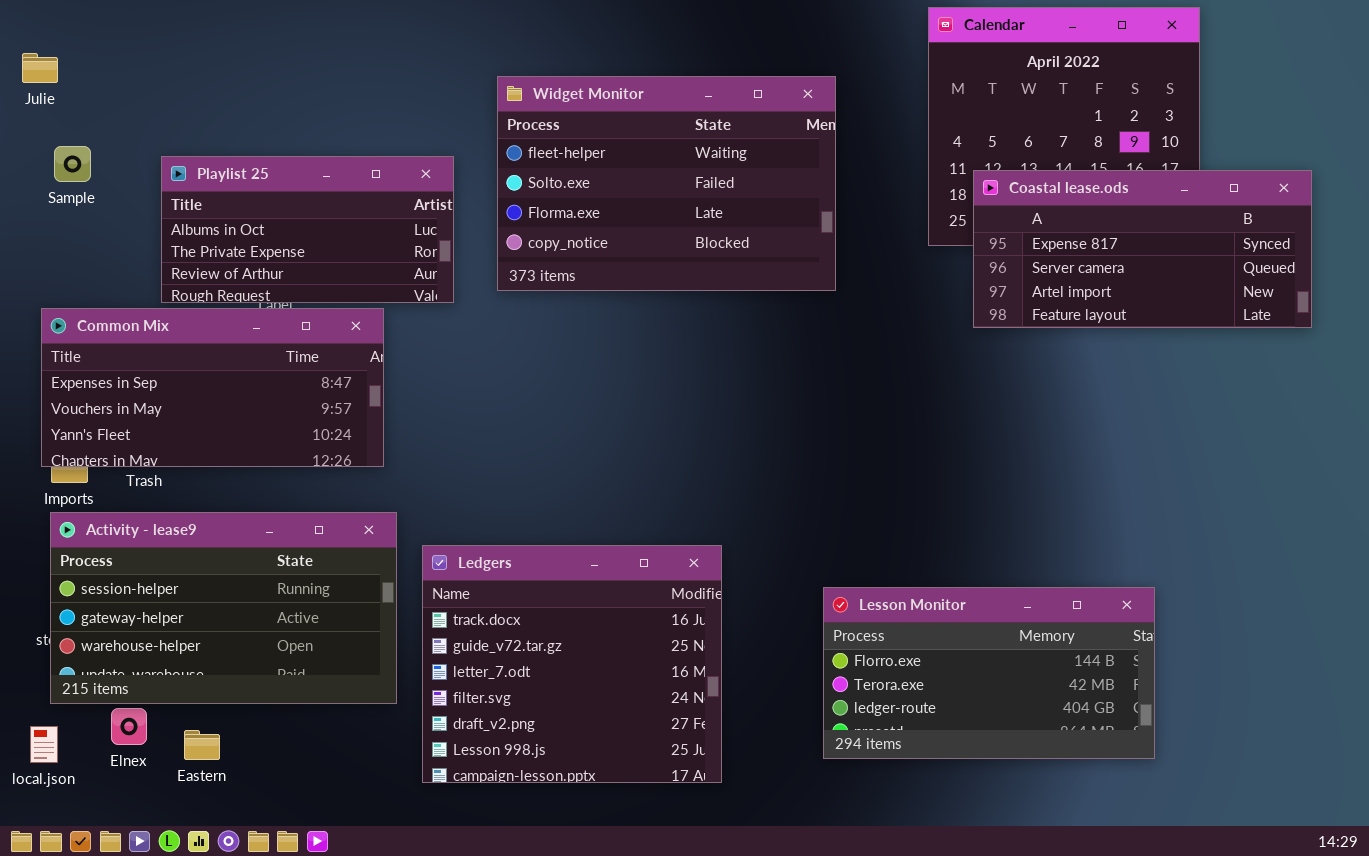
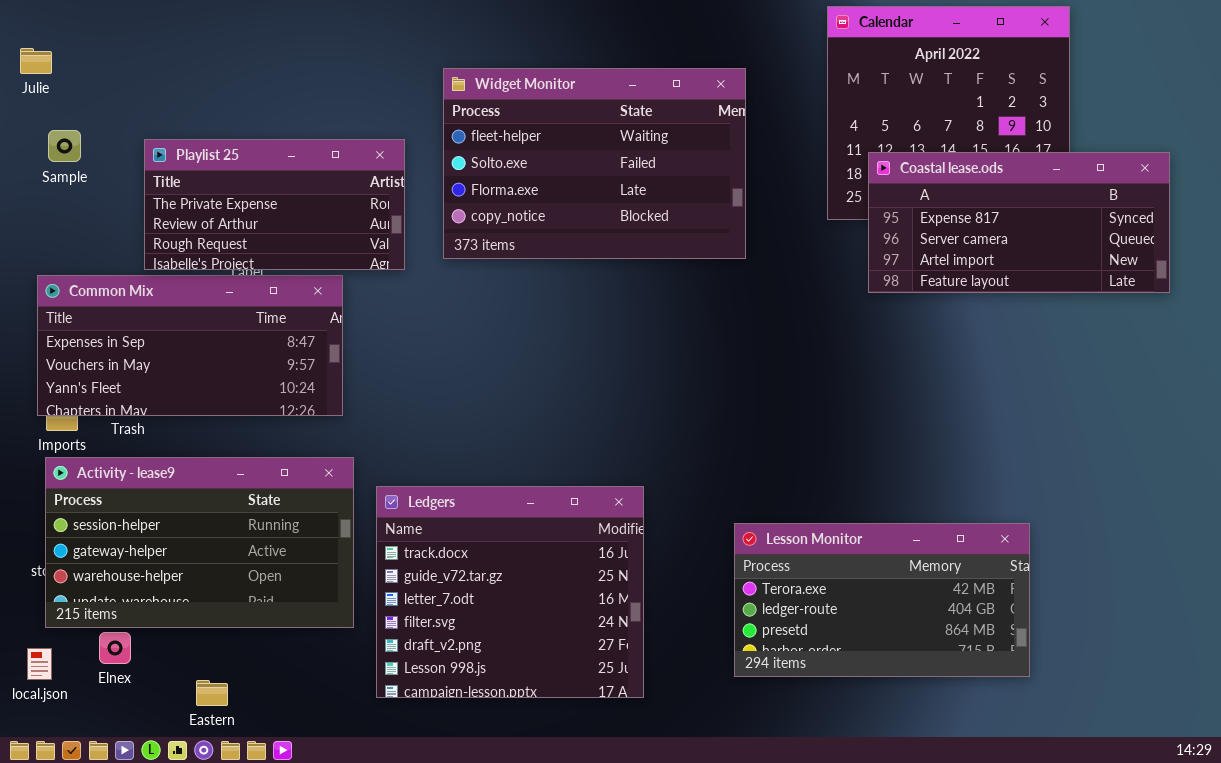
Playlist 25: [161,156,454,303] -> [144,139,405,270], scrolled down 1 row
Lesson Monitor: [823,587,1155,759] -> [734,523,1030,677], scrolled down 1 row
Eastern: [184,730,220,760] -> [196,680,228,706], moved

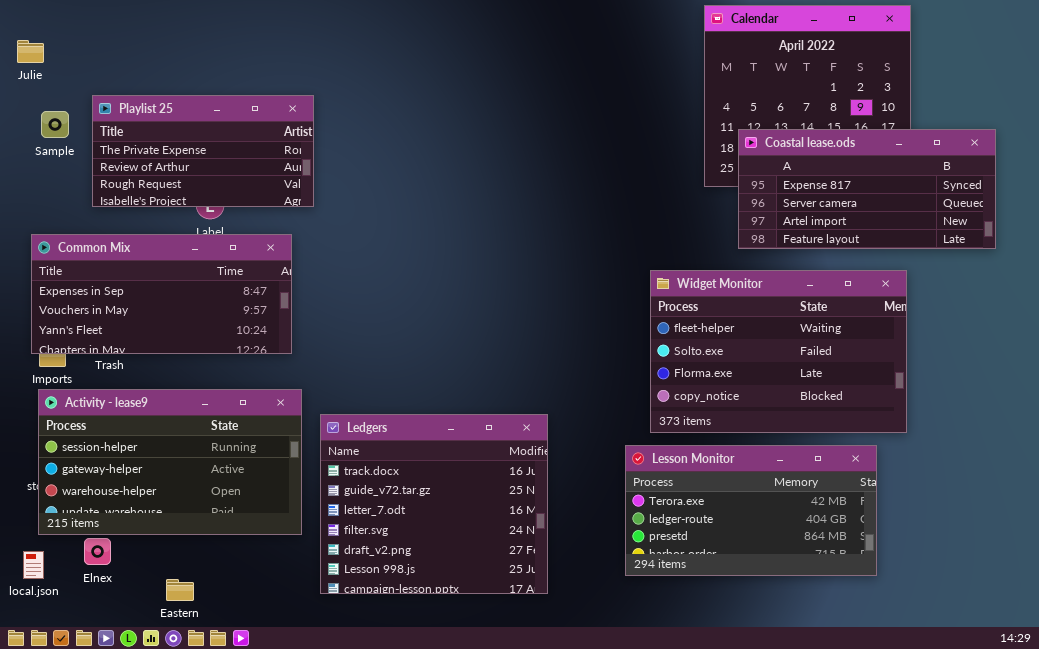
Widget Monitor: [443,68,746,259] -> [650,270,907,433], moved
Playlist 25: [144,139,405,270] -> [92,95,314,207], moved

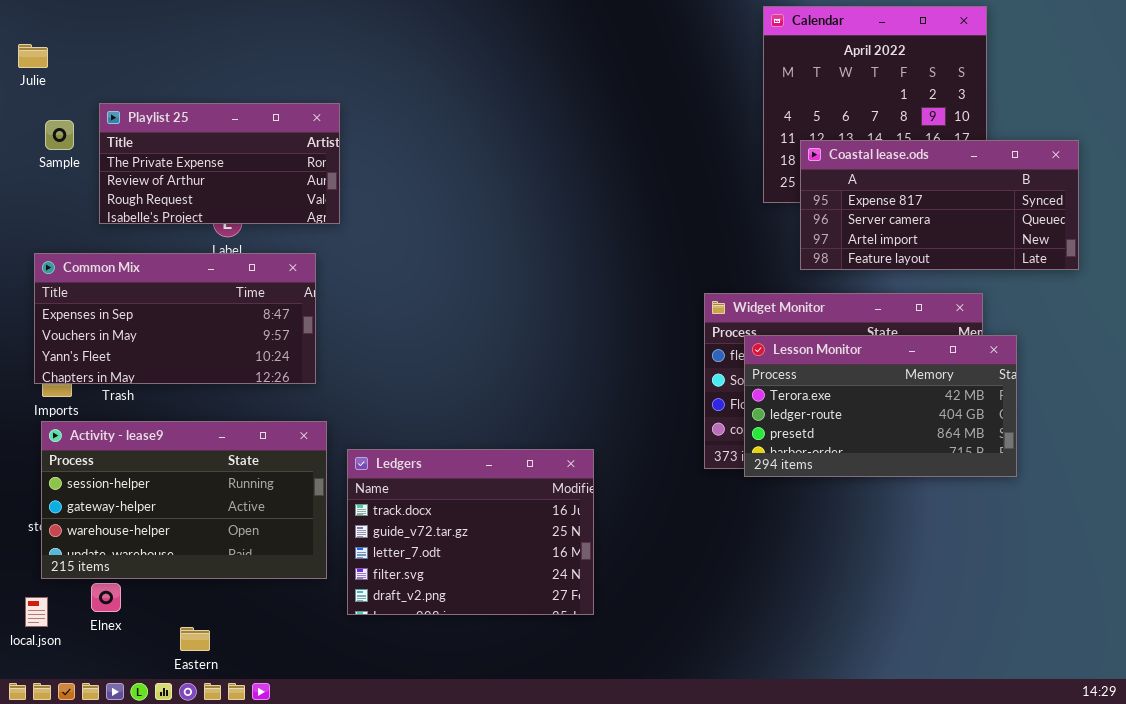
Ledgers: [320,414,548,594] -> [347,449,594,615], resized
Lesson Monitor: [625,445,877,576] -> [744,335,1017,477], moved

